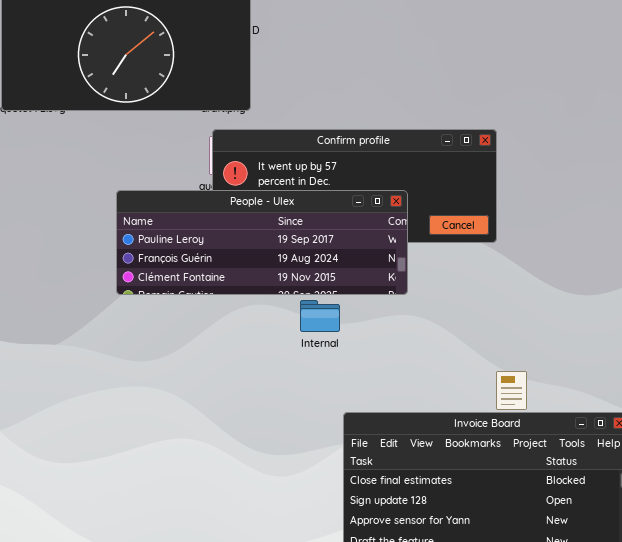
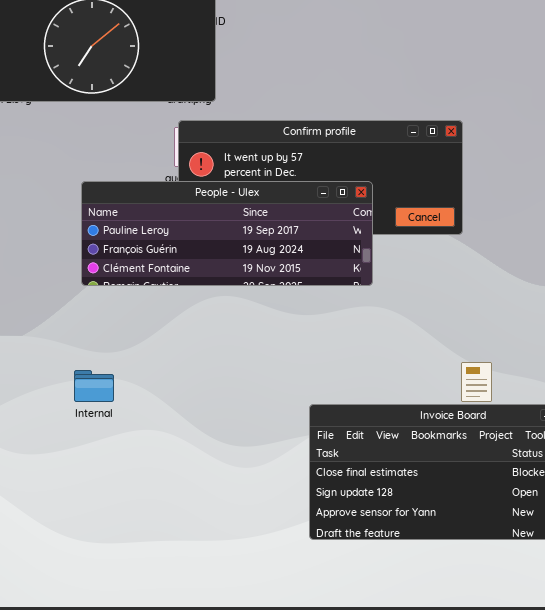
Internal: [300,300,340,332] -> [74,370,114,402], moved

